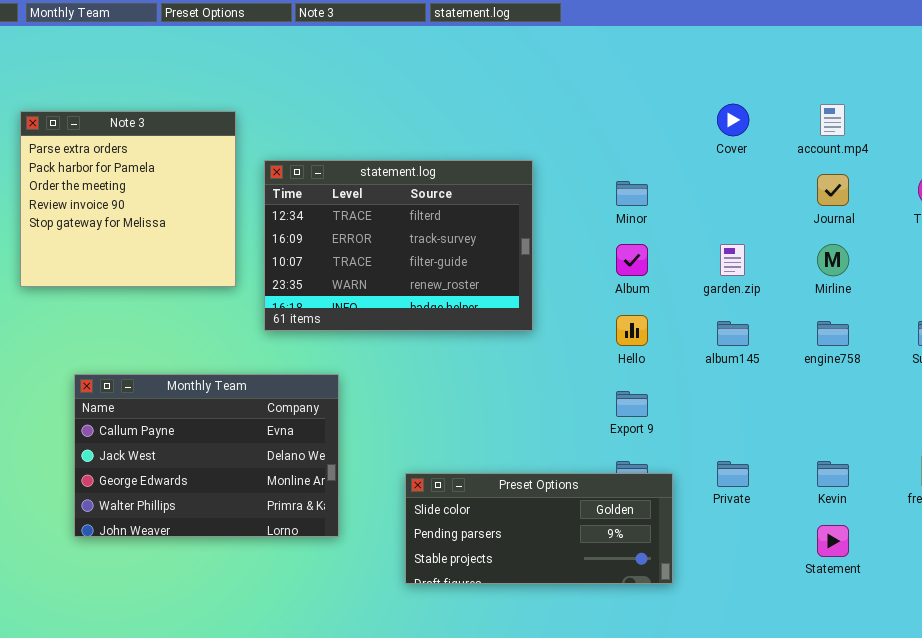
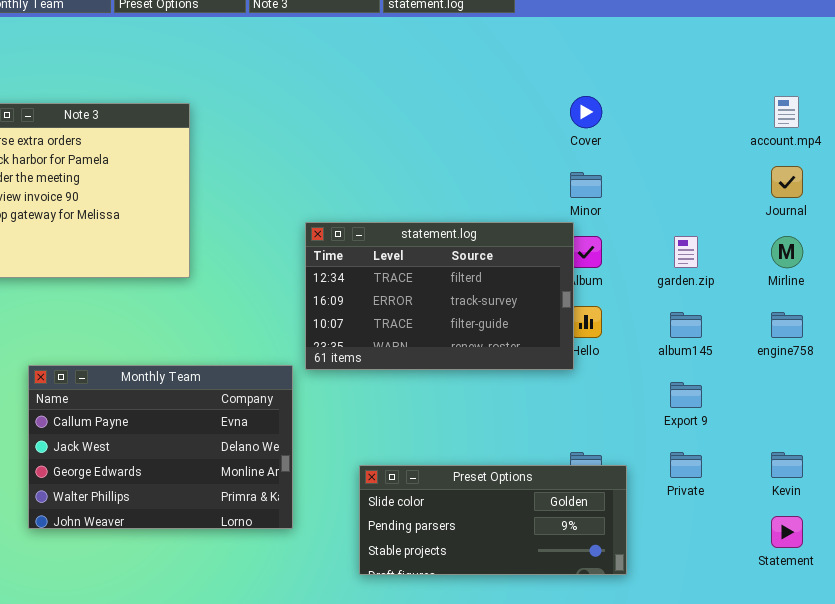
Cover: [717,104,749,136] -> [570,96,602,128], moved
statement.log: [264,160,533,331] -> [305,222,574,370], moved, resized
Export 9: [616,391,648,417] -> [670,382,702,408], moved

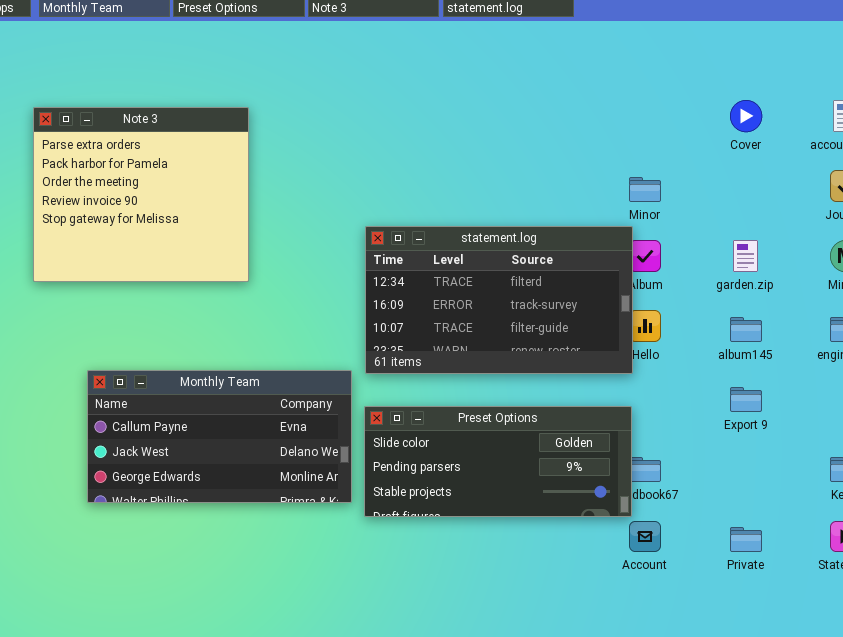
Cover: [570,96,602,128] -> [730,100,762,132], moved
Monthly Team: [28,365,293,529] -> [87,370,352,503], resized
Private: [670,452,702,478] -> [730,527,762,552], moved
Preset Options: [359,465,627,575] -> [364,406,632,517], moved

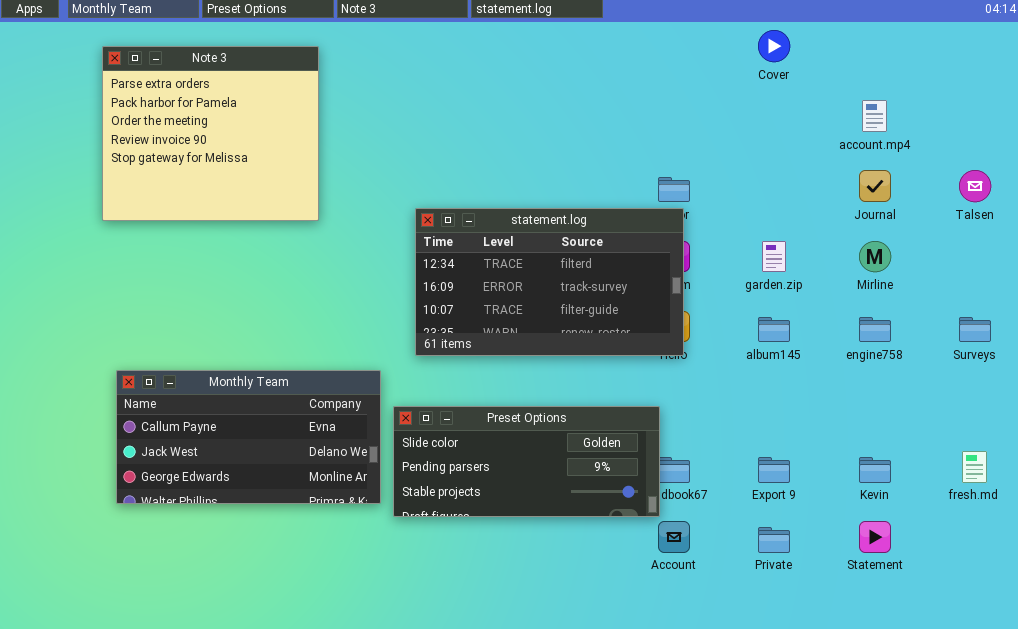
Cover: [730,100,762,132] -> [758,30,790,62], moved
Note 3: [33,107,249,282] -> [102,46,319,221], moved
statement.log: [365,226,633,374] -> [415,208,684,356], moved
Export 9: [730,387,762,412] -> [758,457,790,483], moved

